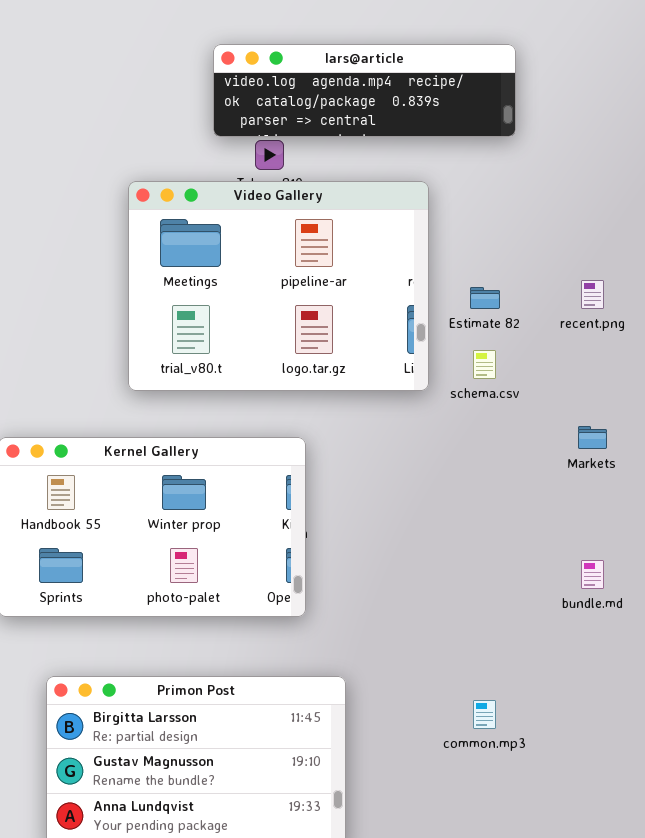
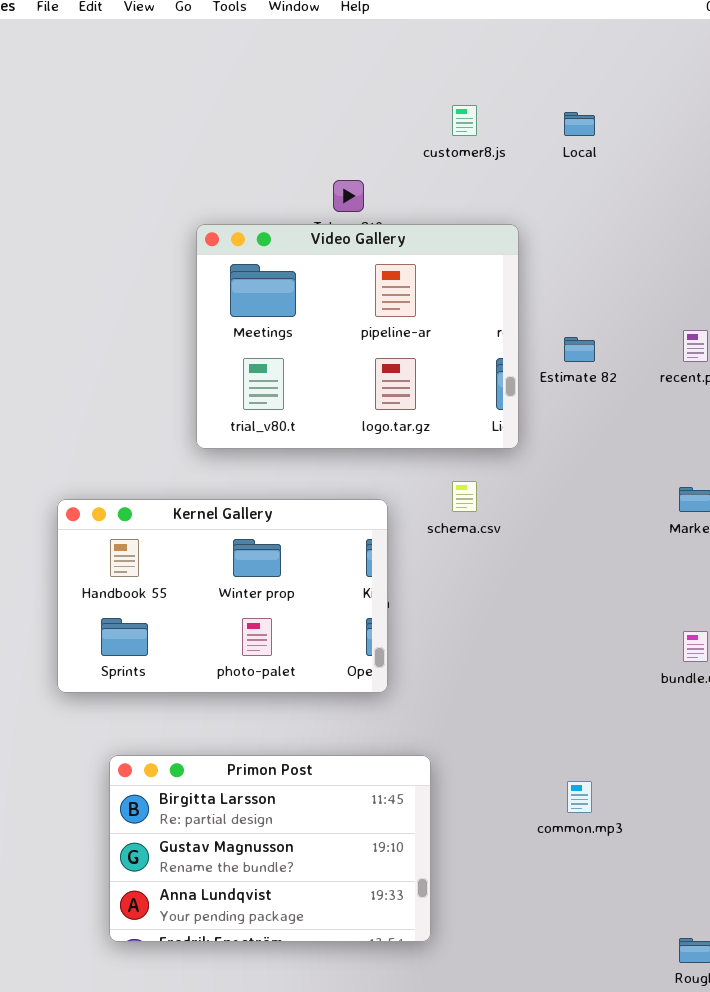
lars@article: [213,44,516,137] -> none, closed
schema.csv: [473,350,496,379] -> [452,481,477,512], moved

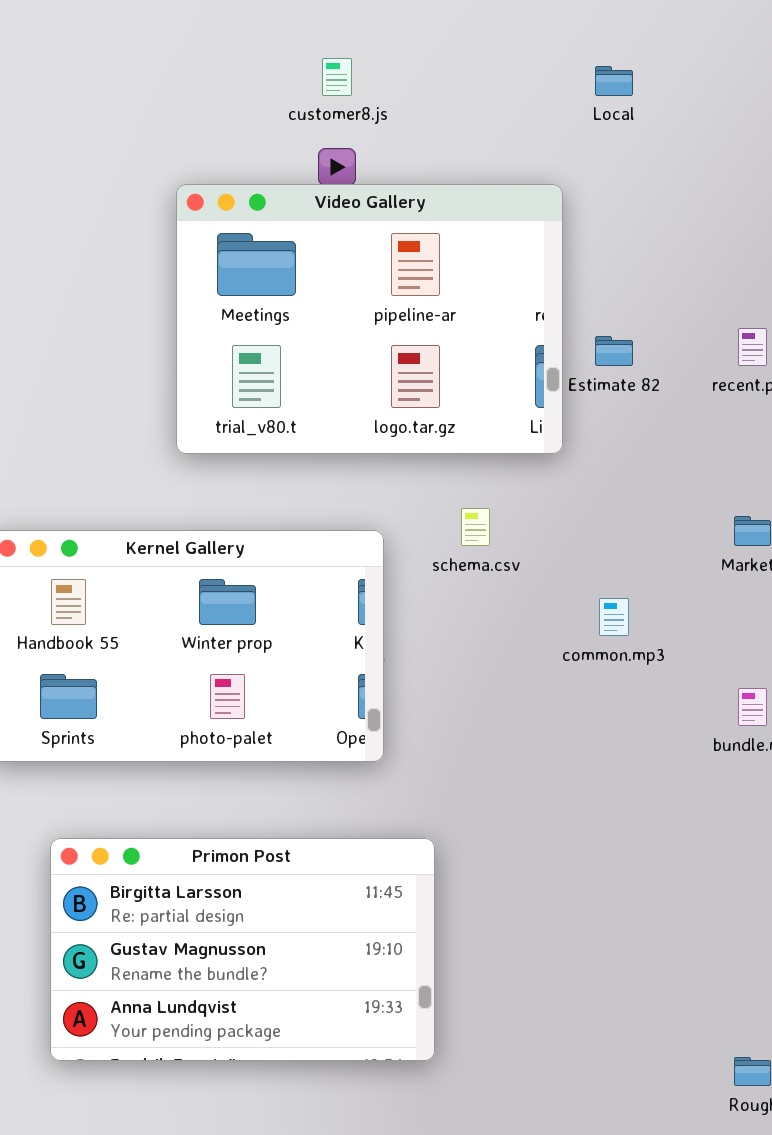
customer8.js: [452,105,477,136] -> [322,58,352,96], moved
Video Gallery: [196,224,519,449] -> [176,184,563,454], moved
common.mp3: [567,781,592,813] -> [599,598,629,636], moved

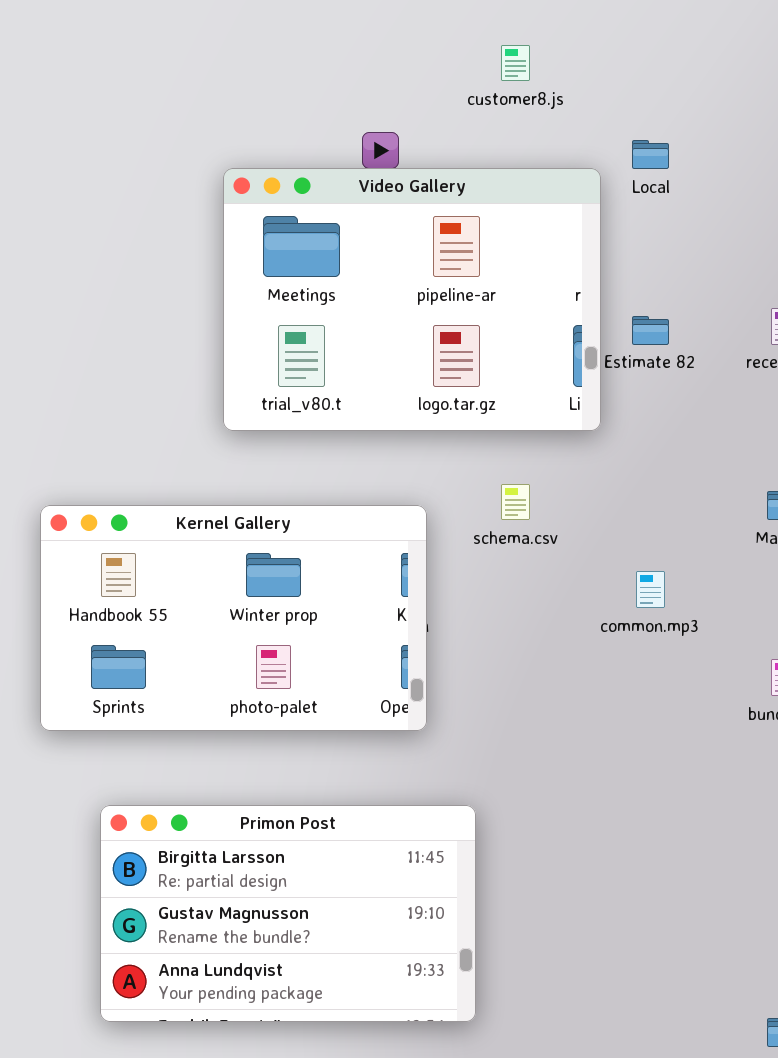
customer8.js: [322,58,352,96] -> [501,45,530,81], moved
Local: [595,66,633,96] -> [632,140,669,169], moved

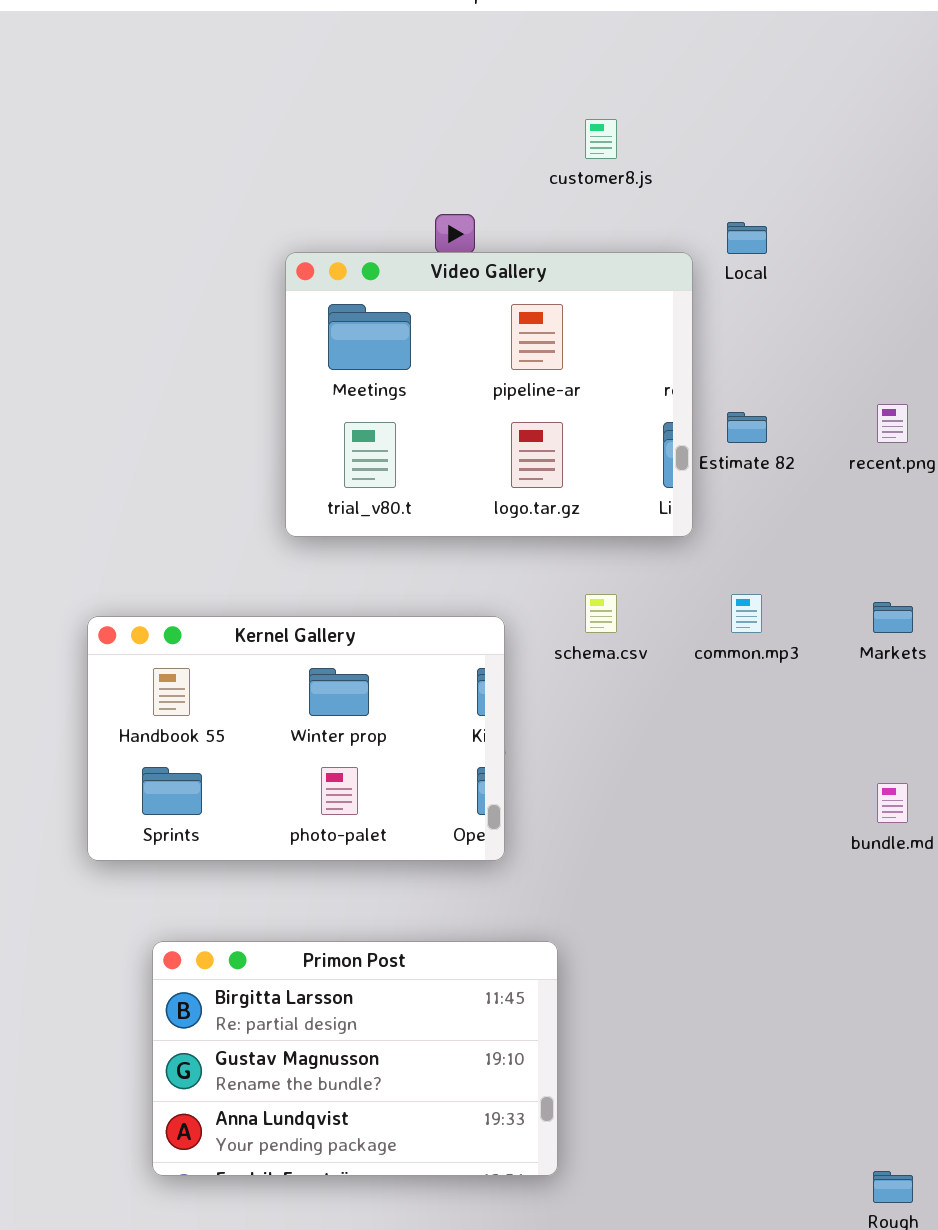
common.mp3: [636,571,665,608] -> [731,594,762,633], moved

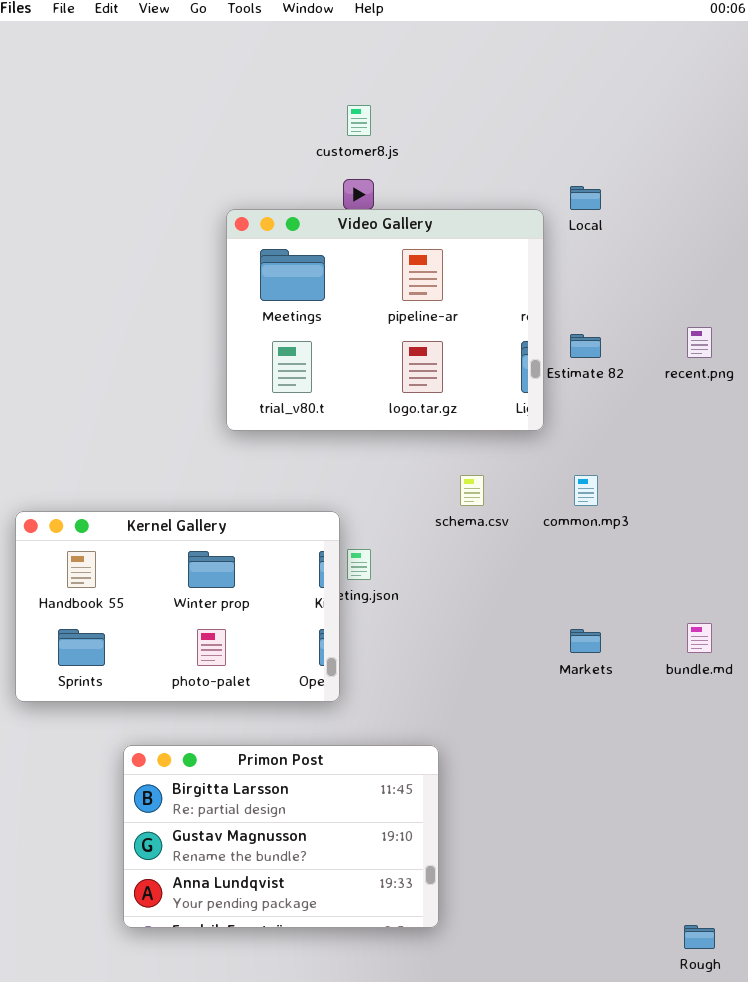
customer8.js: [585,119,617,159] -> [347,105,371,136], moved
Markets: [873,602,913,633] -> [570,629,601,653], moved
Kernel Gallery: [87,616,505,861] -> [15,511,340,702], moved

